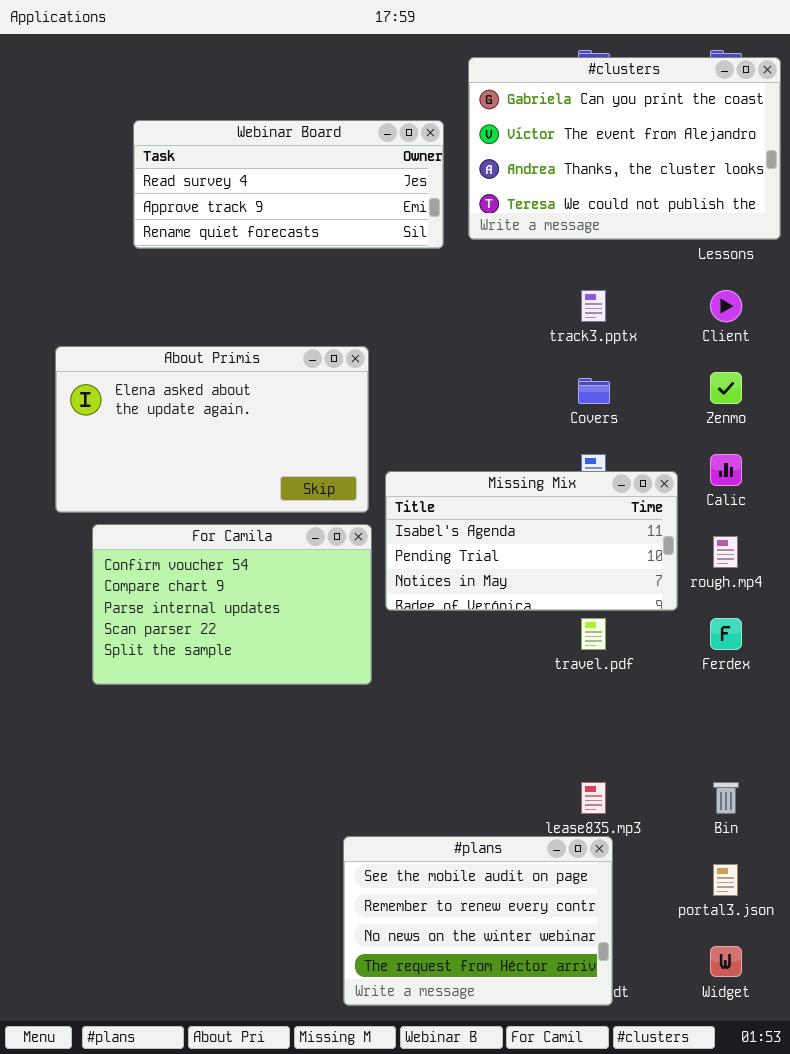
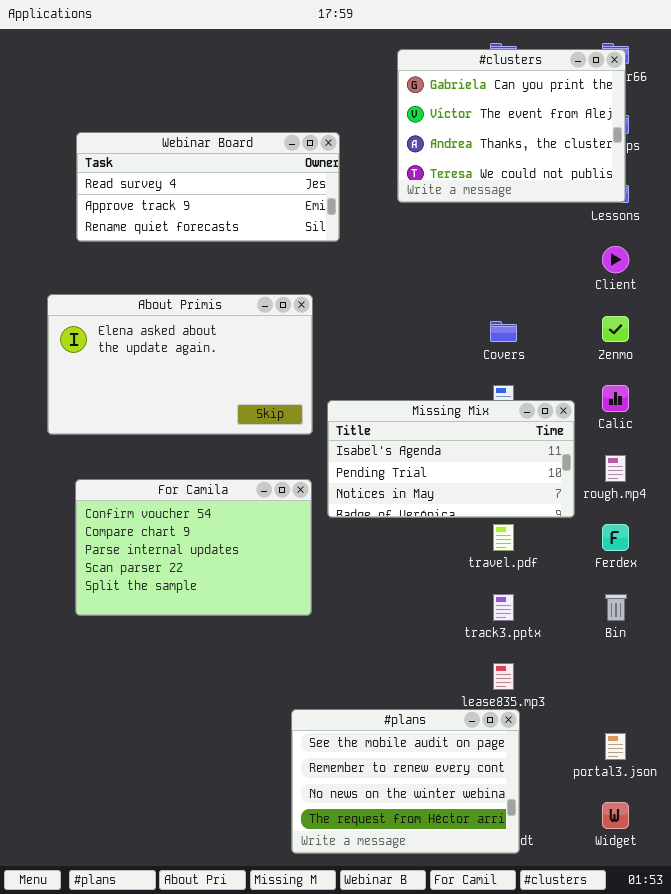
#clusters: [468,57,781,240] -> [397,49,626,203], resized
Webinar Board: [133,120,444,249] -> [76,132,340,242], moved
track3.pptx: [581,290,606,322] -> [493,594,514,621], moved
For Camila: [92,524,372,685] -> [75,479,312,616], moved
Bin: [713,782,739,814] -> [605,594,627,621], moved

